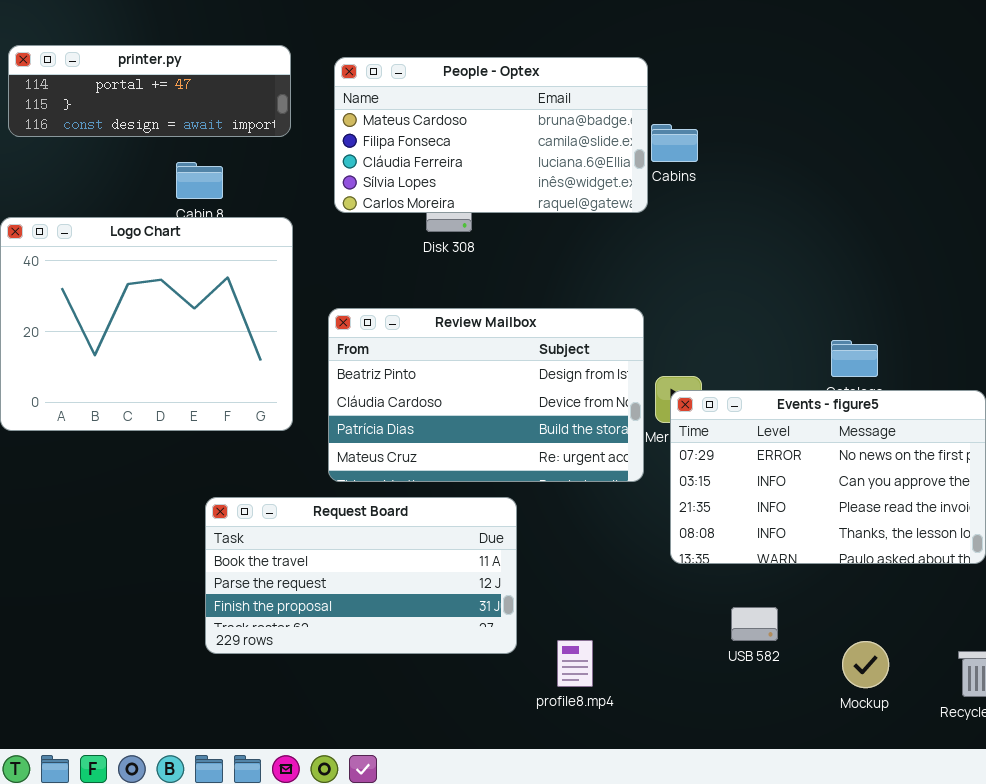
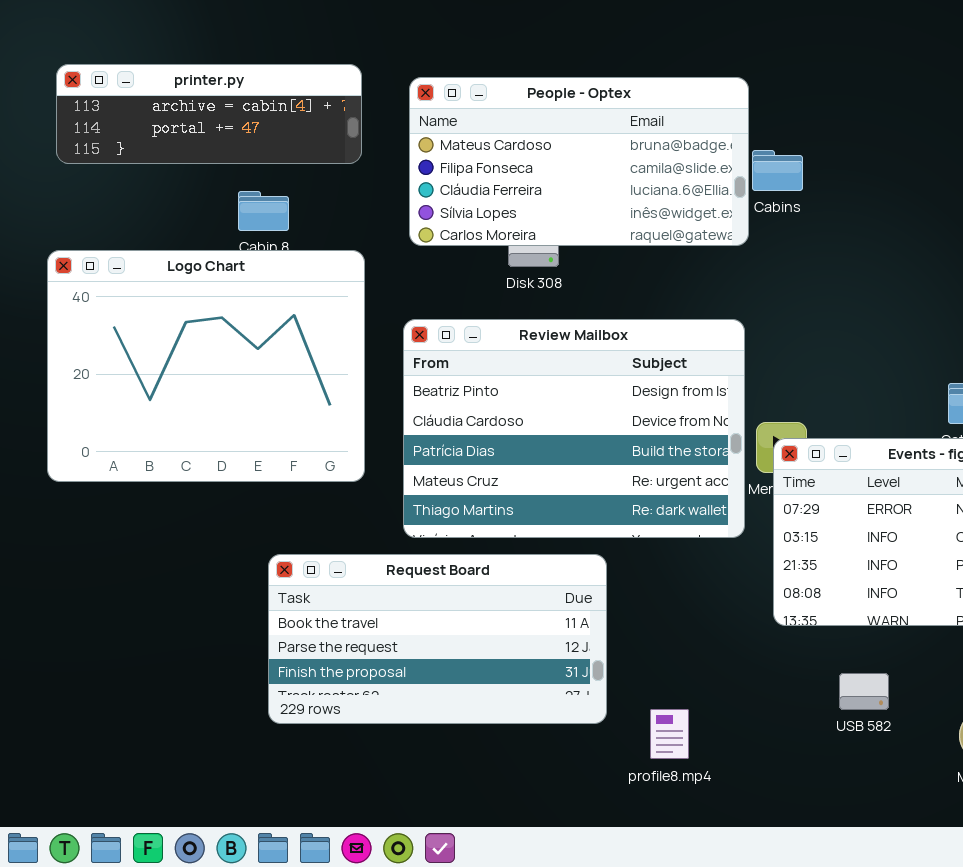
printer.py: [8,45,291,137] -> [56,64,362,164], scrolled up 1 row
Review Mailbox: [328,308,644,482] -> [403,319,745,538], resized

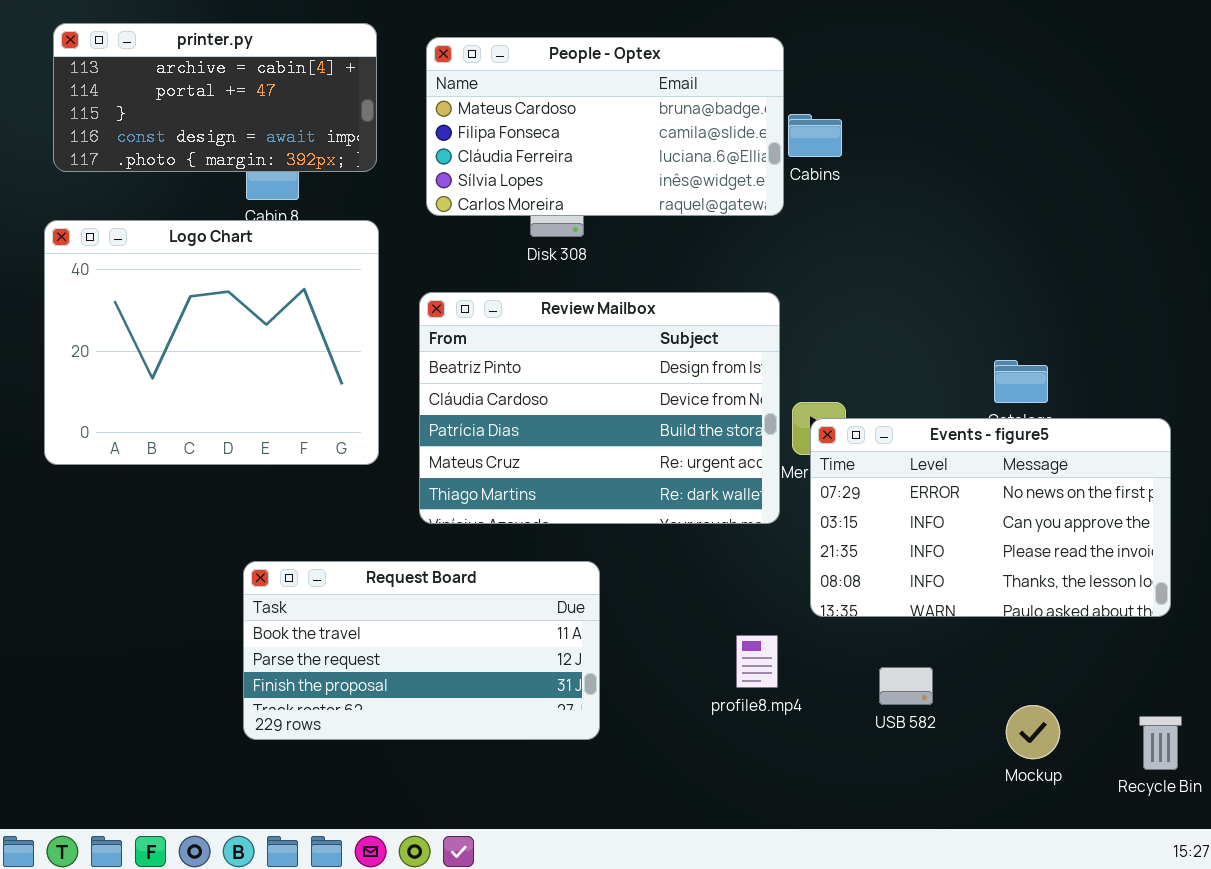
printer.py: [56,64,362,164] -> [53,23,377,172], resized
Request Board: [268,554,607,724] -> [243,561,600,740], moved
profile8.mp4: [650,709,689,759] -> [736,635,778,688], moved

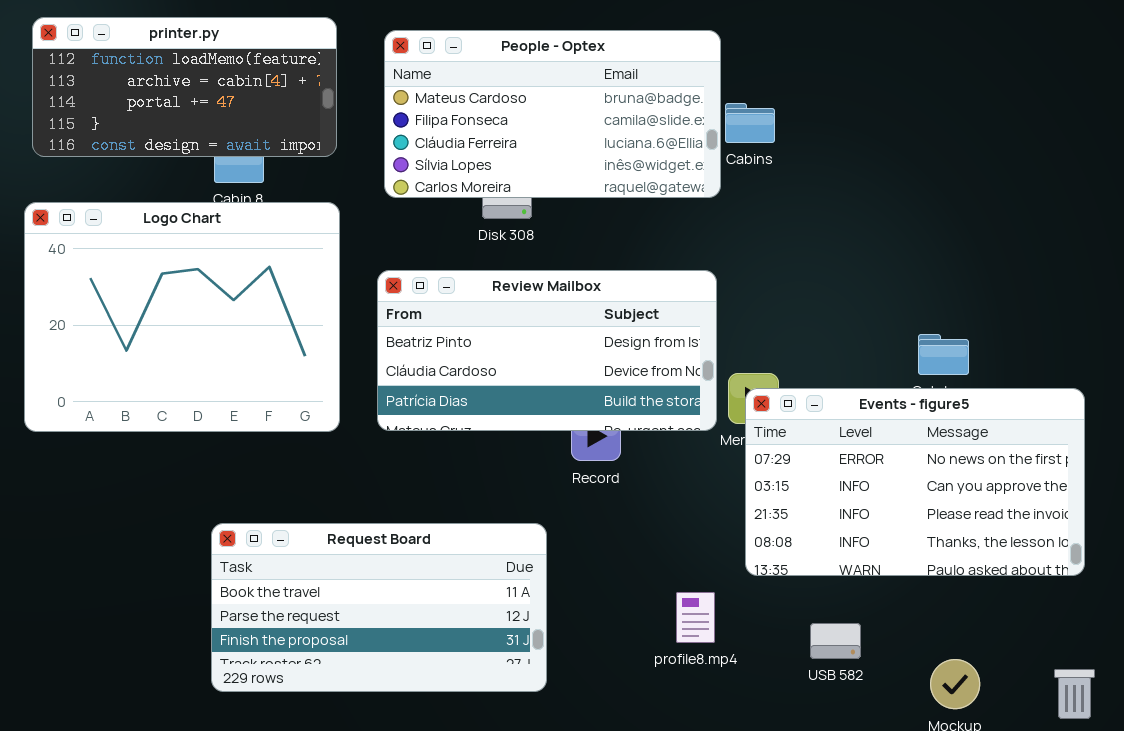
printer.py: [53,23,377,172] -> [32,17,337,157], scrolled up 1 row
Review Mailbox: [419,292,780,524] -> [377,270,717,431], resized

